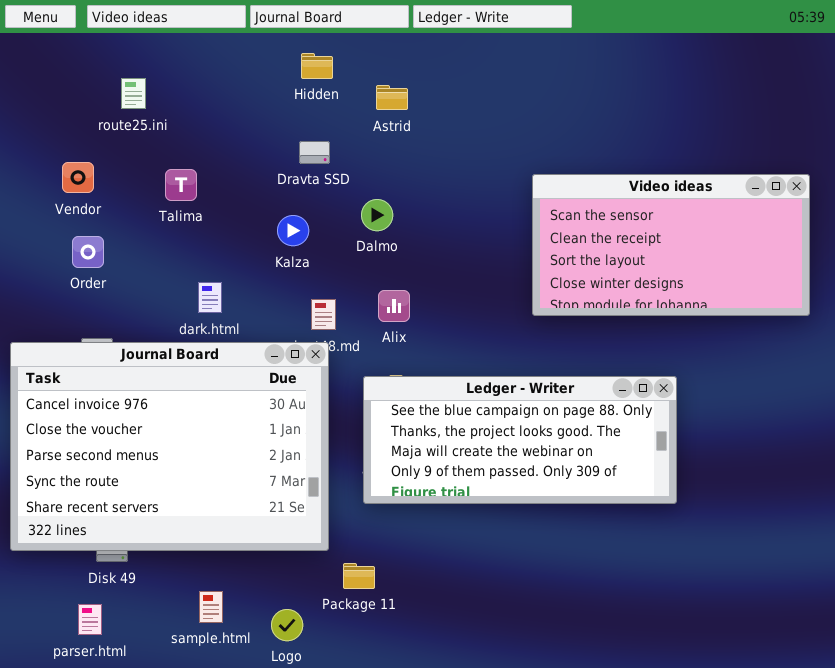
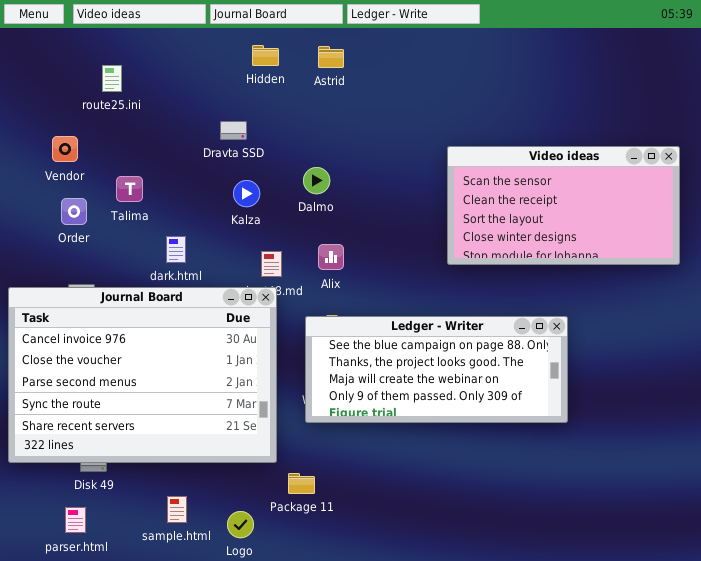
Astrid: [376,85,408,110] -> [318,46,344,68], moved
Dravta SSD: [299,141,330,164] -> [220,121,247,140], moved
Talima: [165,169,197,201] -> [116,176,143,202], moved

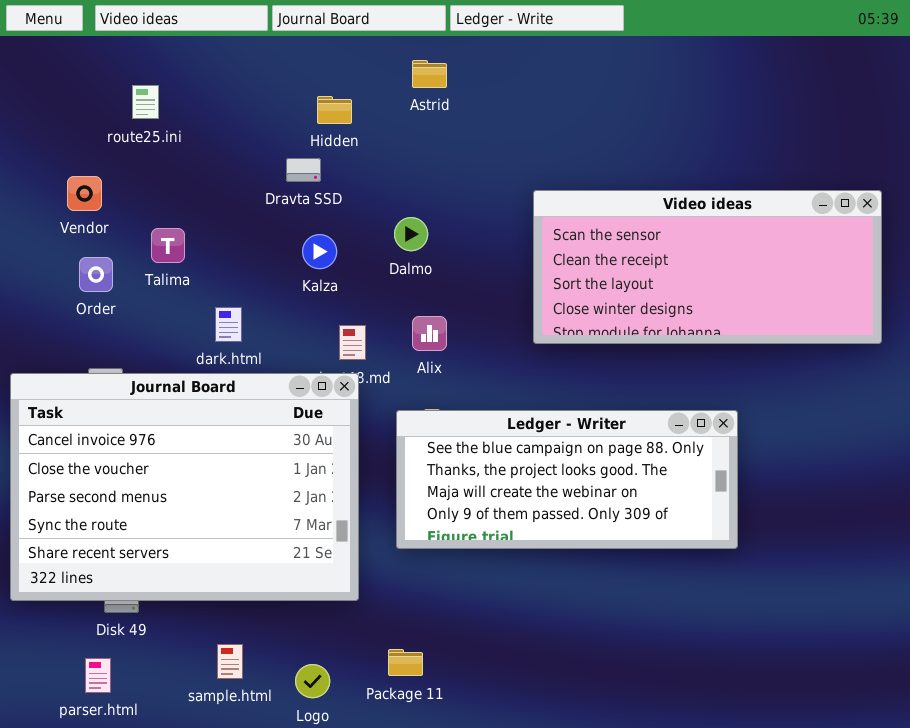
Hidden: [252,45,279,66] -> [317,96,352,124], moved
Video ideas: [447,146,680,265] -> [533,190,882,344], resized
Package 11: [288,473,315,494] -> [388,649,423,676], moved

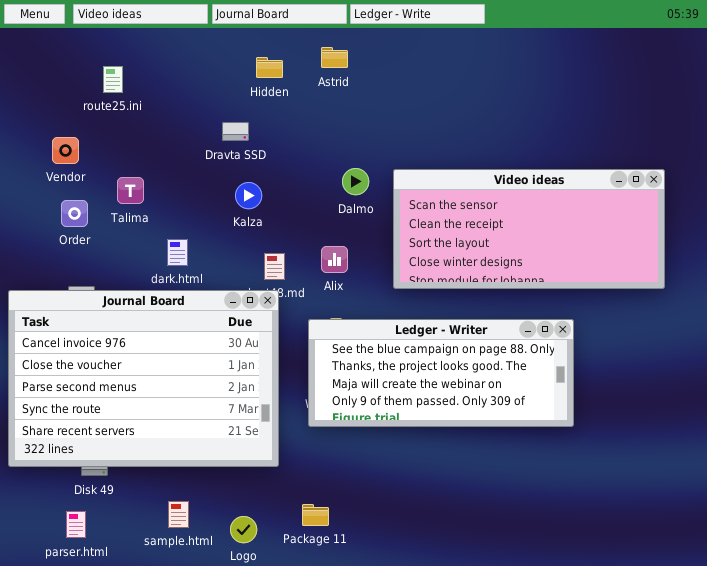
Hidden: [317,96,352,124] -> [256,57,283,78], moved
Video ideas: [533,190,882,344] -> [393,169,665,289], moved
Dalmo: [394,217,428,251] -> [342,168,369,195], moved

